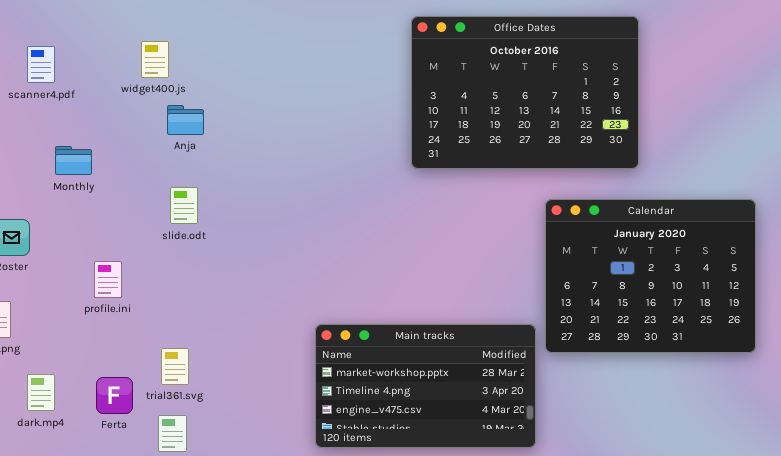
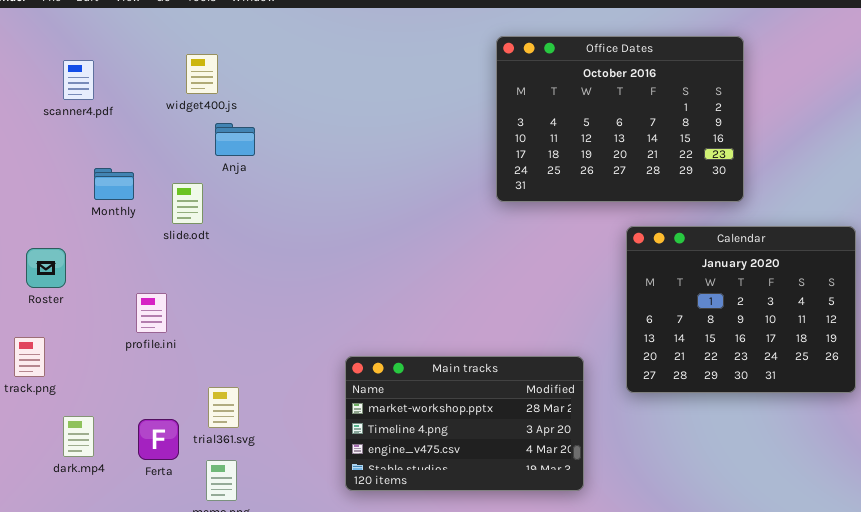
Office Dates: [411,16,639,169] -> [496,36,744,202], moved
slide.odt: [170,187,198,224] -> [172,183,203,224], moved
Main tracks: [315,324,536,448] -> [345,356,584,491], moved

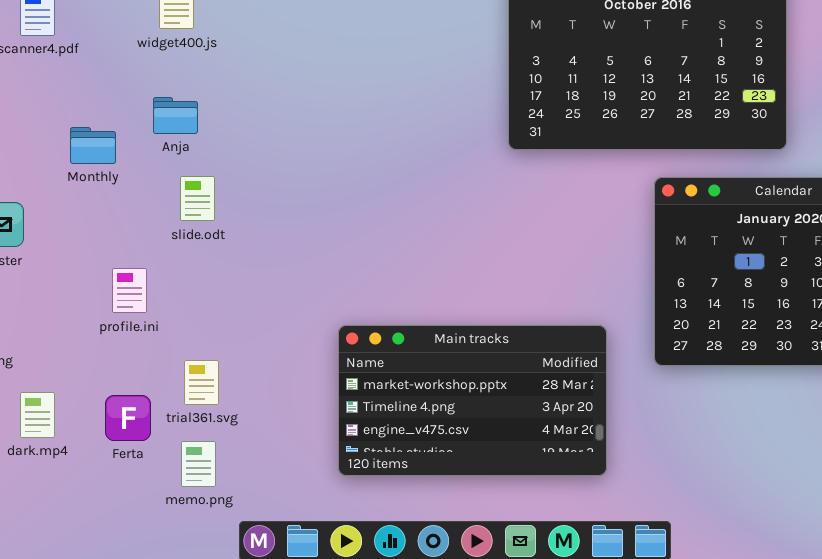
Anja: [215,123,255,156] -> [153,97,198,134], moved
Monthly: [94,168,134,200] -> [70,127,116,164], moved
slide.odt: [172,183,203,224] -> [180,176,215,221], moved
profile.ini: [136,293,167,333] -> [112,268,147,313], moved

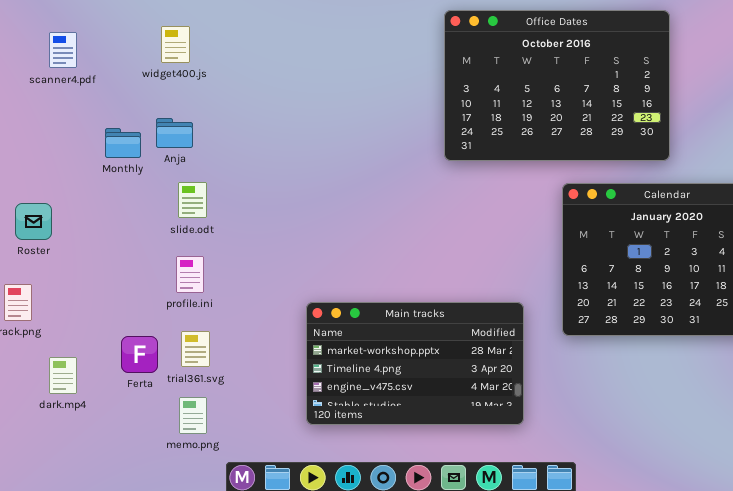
Monthly: [70,127,116,164] -> [105,128,141,158], moved
profile.ini: [112,268,147,313] -> [176,256,204,293], moved
Ferta: [105,395,151,441] -> [121,336,158,373], moved

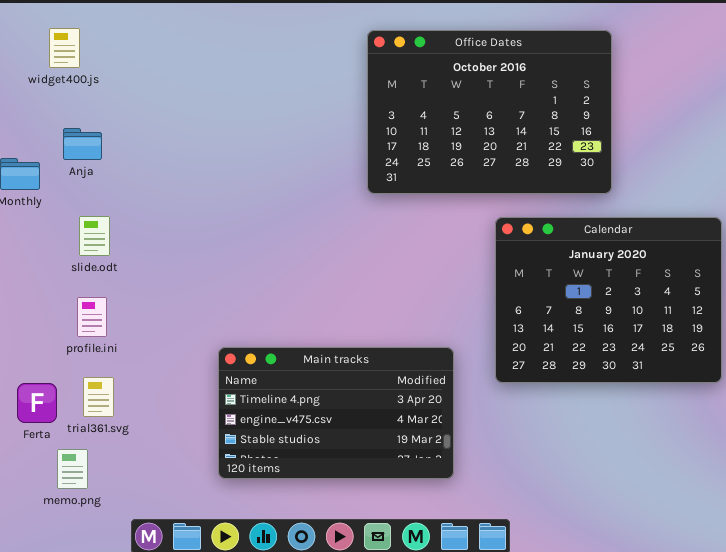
widget400.js: [161,26,190,63] -> [49,28,80,68], moved
Anja: [156,118,193,148] -> [63,128,102,160], moved
Main tracks: [306,302,524,425] -> [218,347,454,479], scrolled down 1 row
memo.png: [179,397,207,434] -> [57,449,88,489], moved

